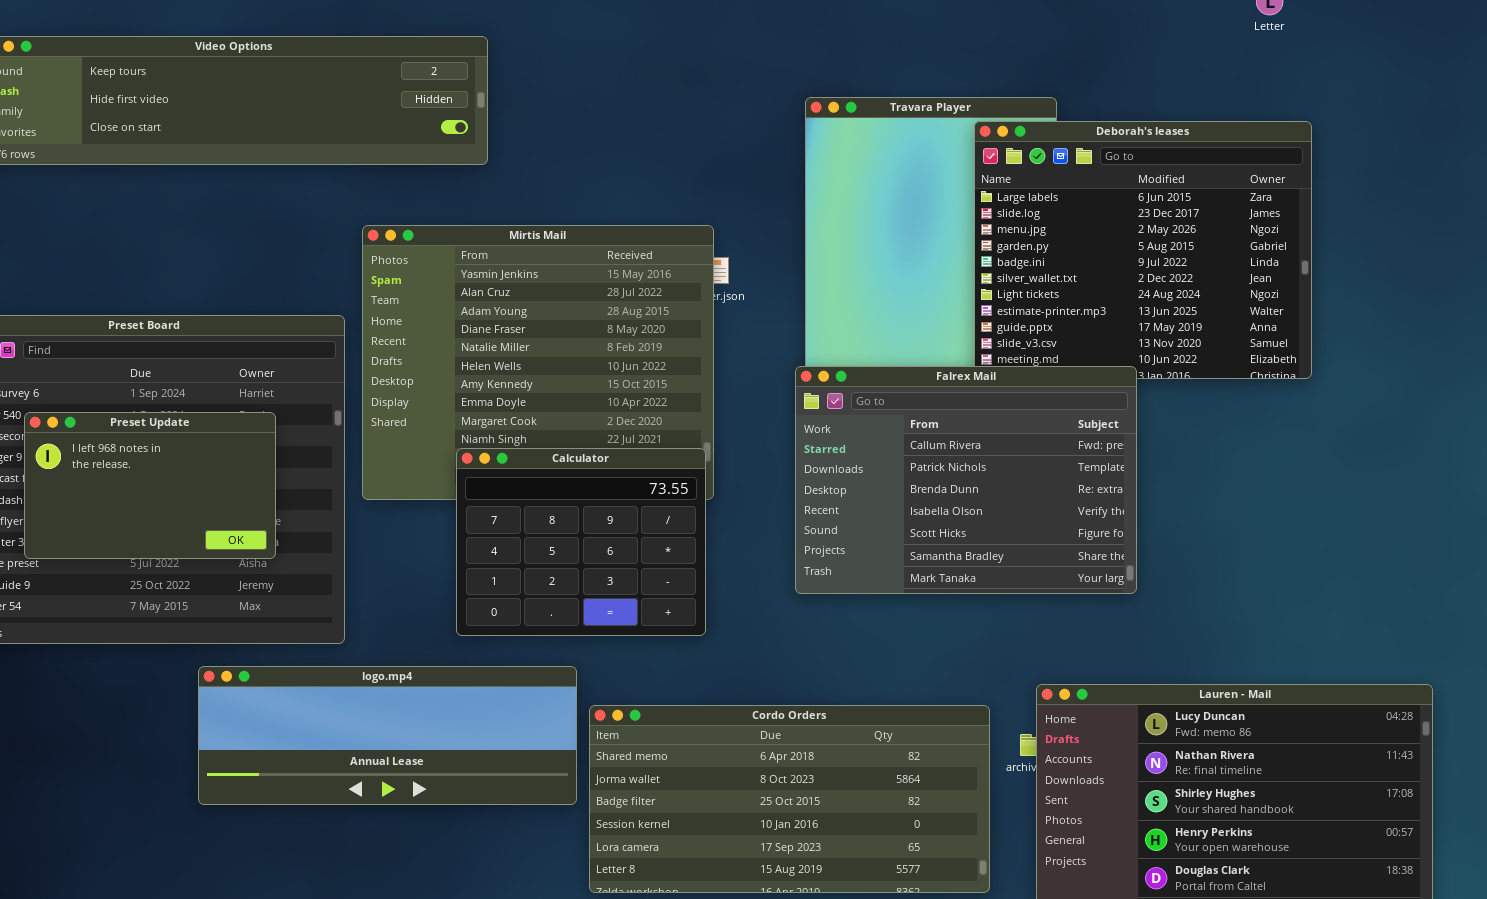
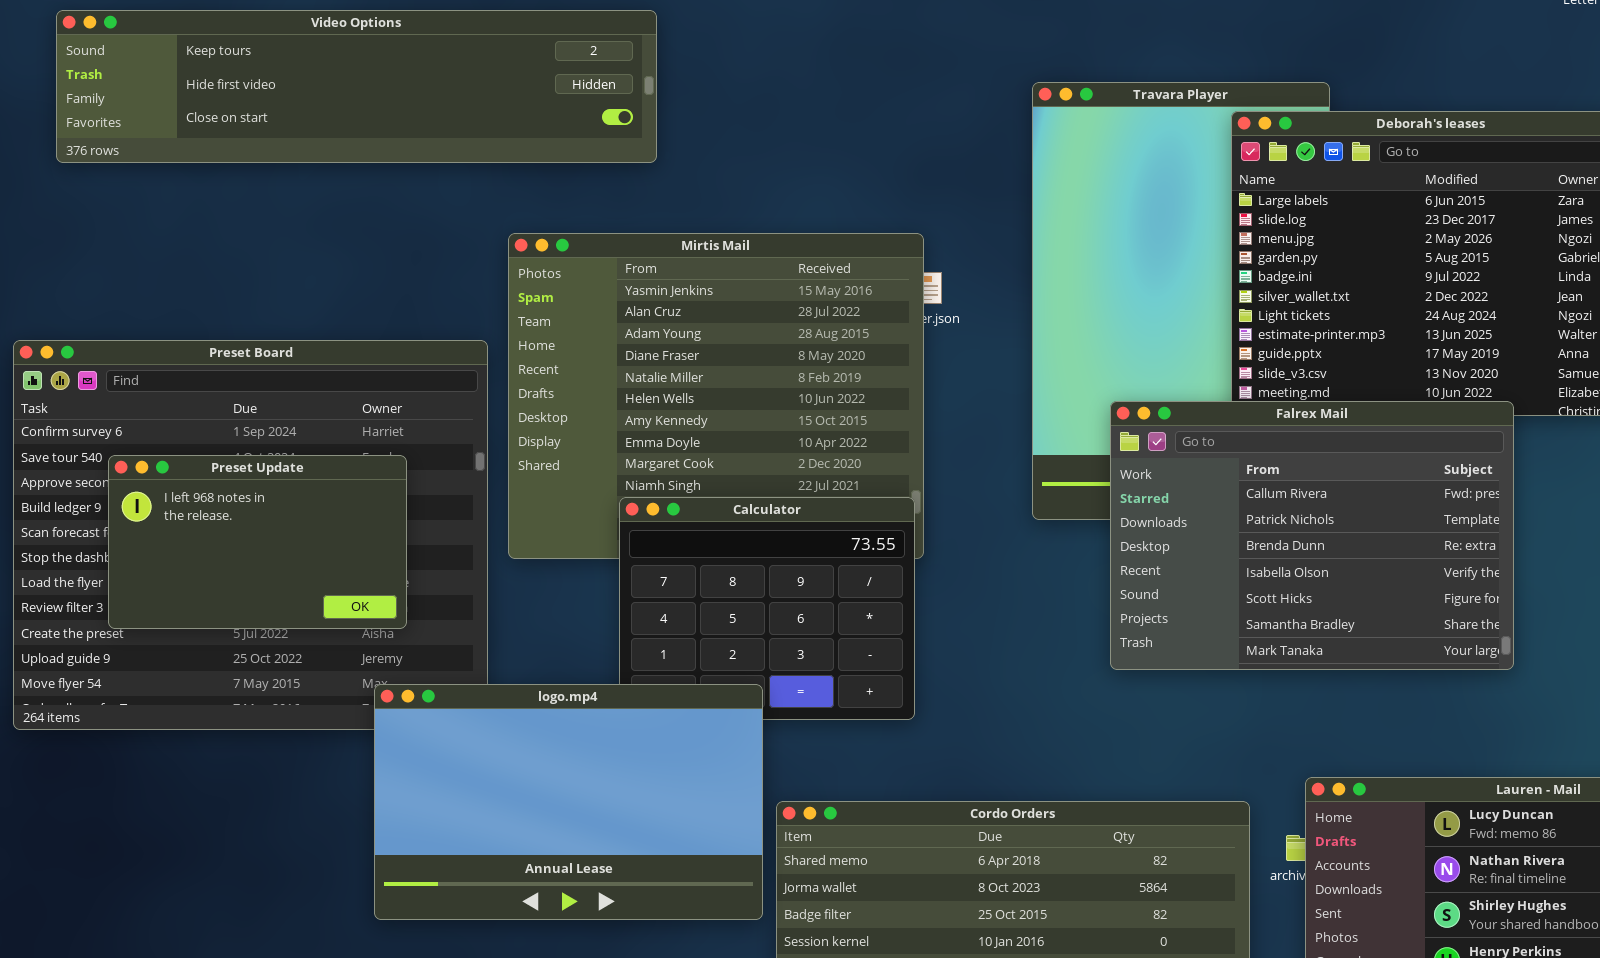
Falrex Mail: [795,366,1137,594] -> [1110,401,1514,670], moved
logo.mp4: [198,666,577,805] -> [374,684,763,920], resized

